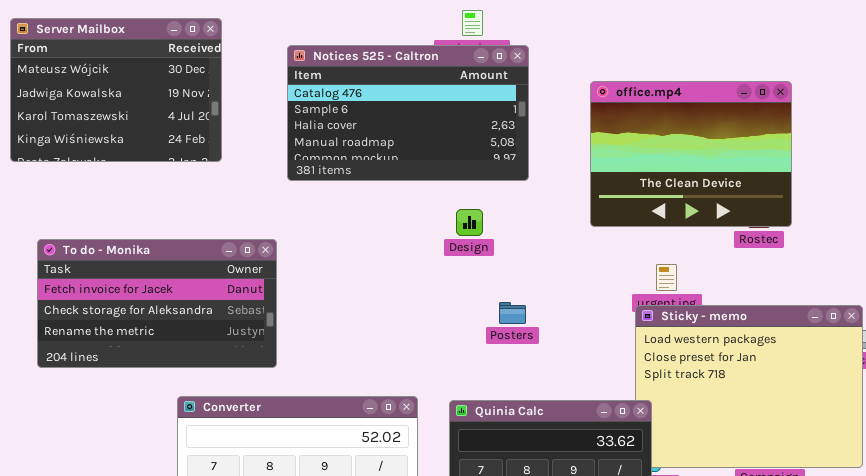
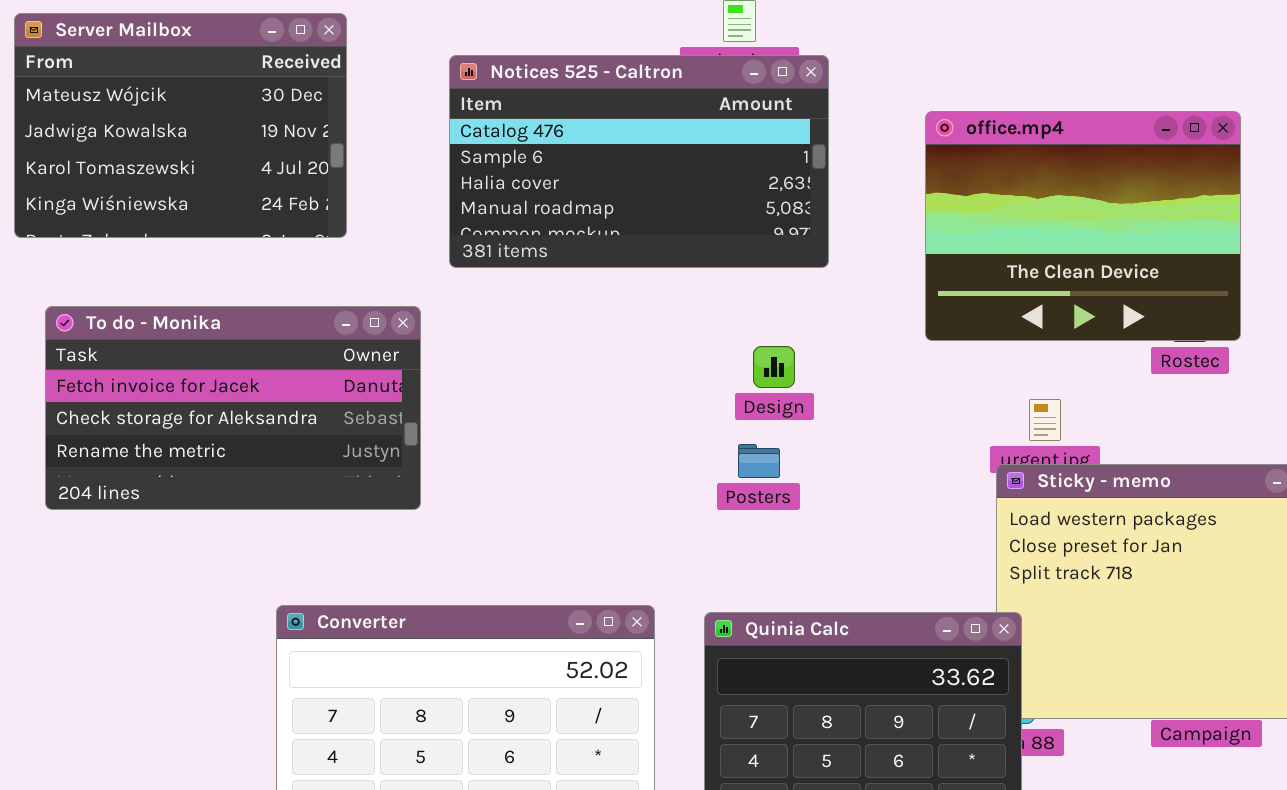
Design: [456,209,483,236] -> [753,346,795,388], moved
To do - Monika: [37,239,277,368] -> [45,306,421,510], moved
Posters: [499,302,526,324] -> [738,444,780,478], moved

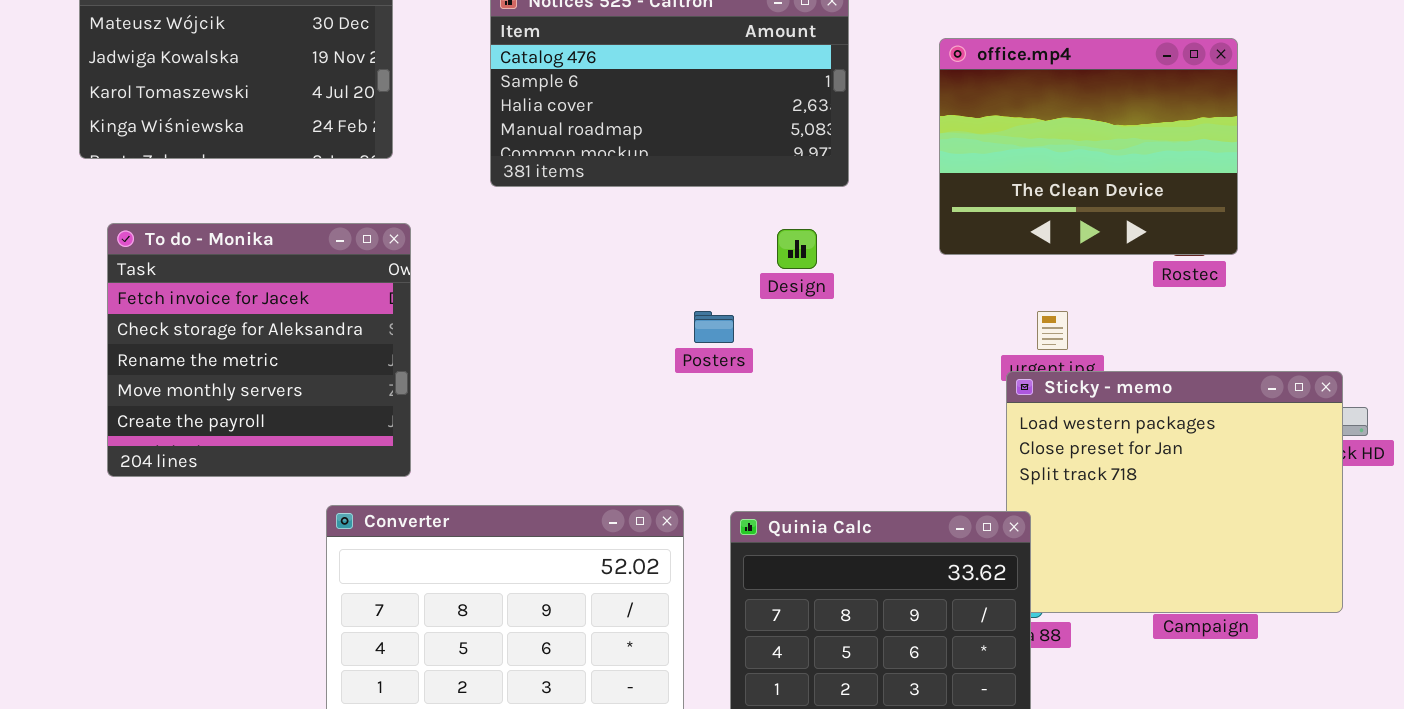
To do - Monika: [45,306,421,510] -> [107,223,411,477], resized
Design: [753,346,795,388] -> [777,229,817,269], moved
Posters: [738,444,780,478] -> [694,311,734,343], moved

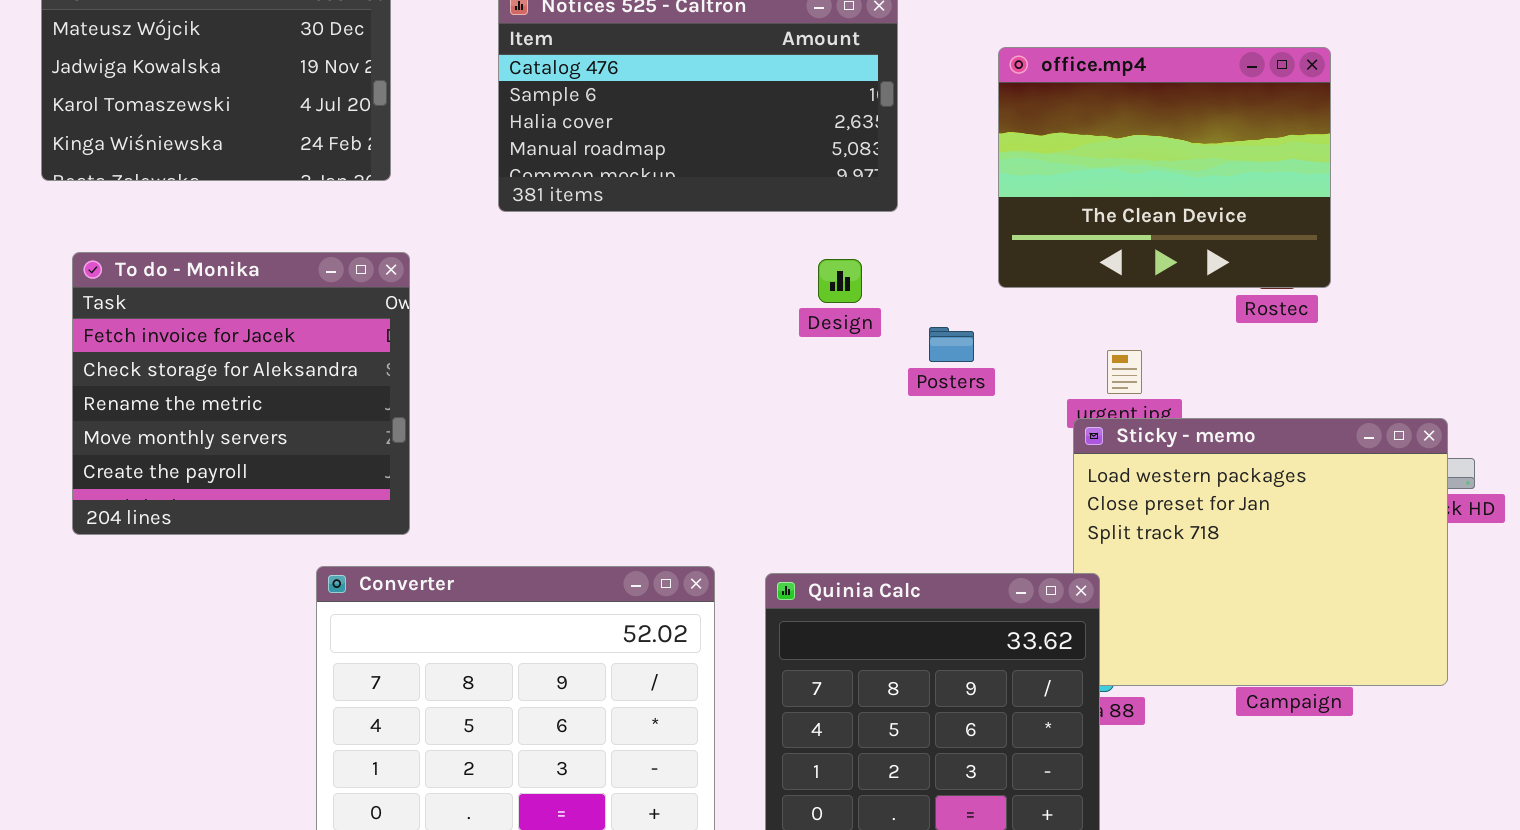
Posters: [694,311,734,343] -> [929,327,974,362], moved

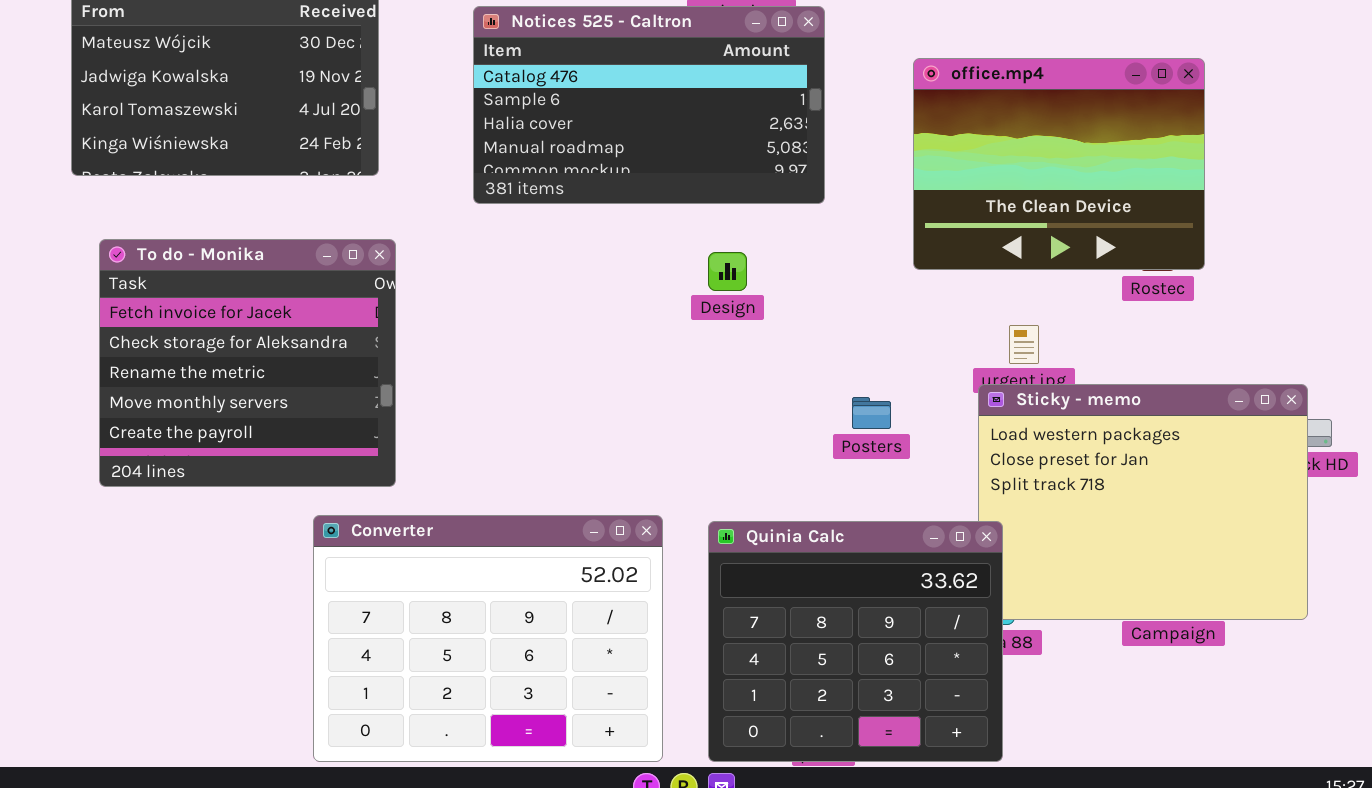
Design: [818,259,862,303] -> [708,252,747,291], moved
Posters: [929,327,974,362] -> [852,397,891,429], moved

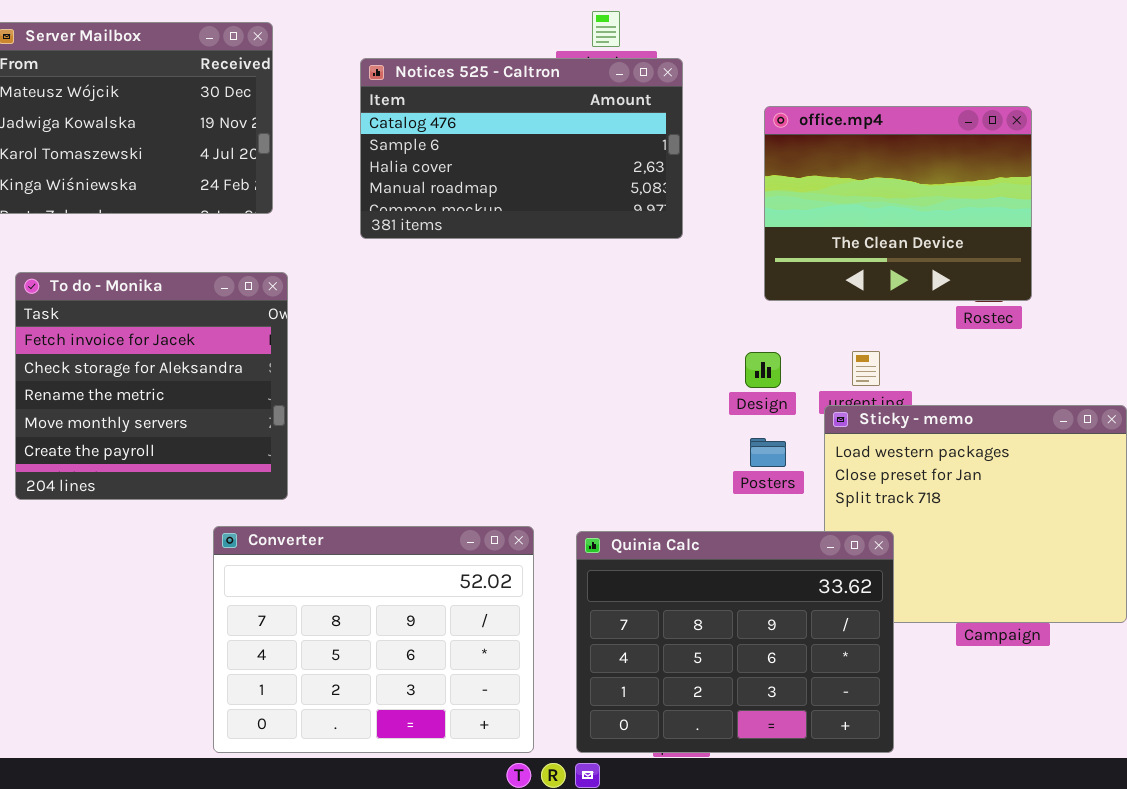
Design: [708,252,747,291] -> [745,352,781,388], moved
Posters: [852,397,891,429] -> [750,438,786,467], moved
Quinia Calc: [708,521,1003,762] -> [576,531,894,753], resized

